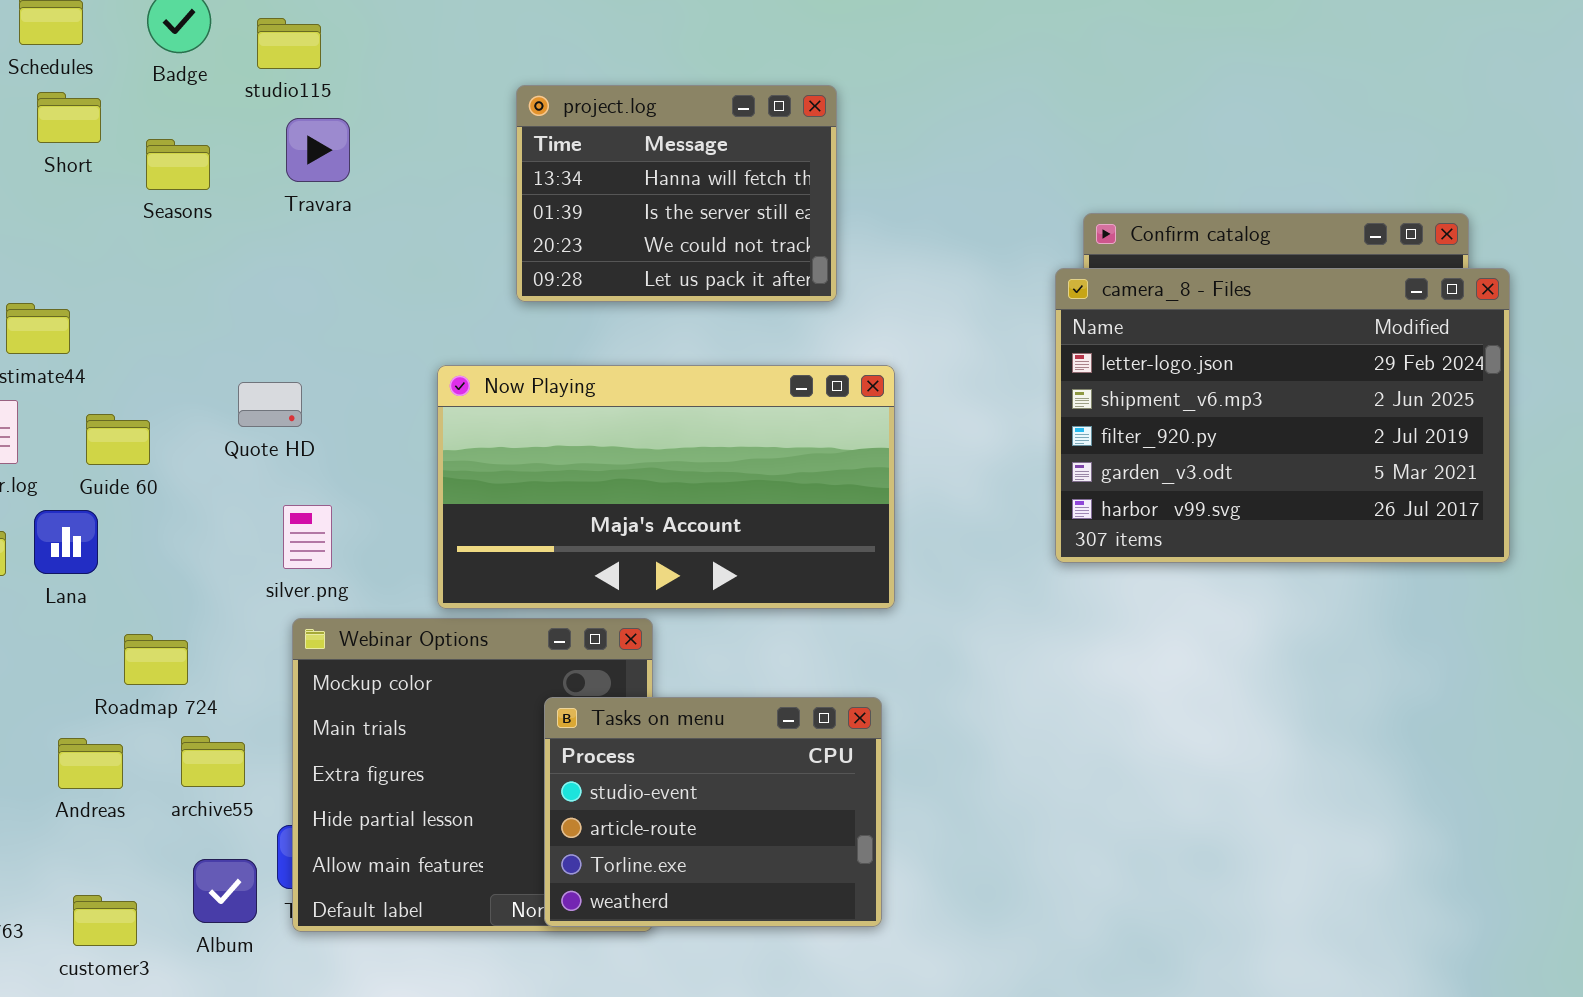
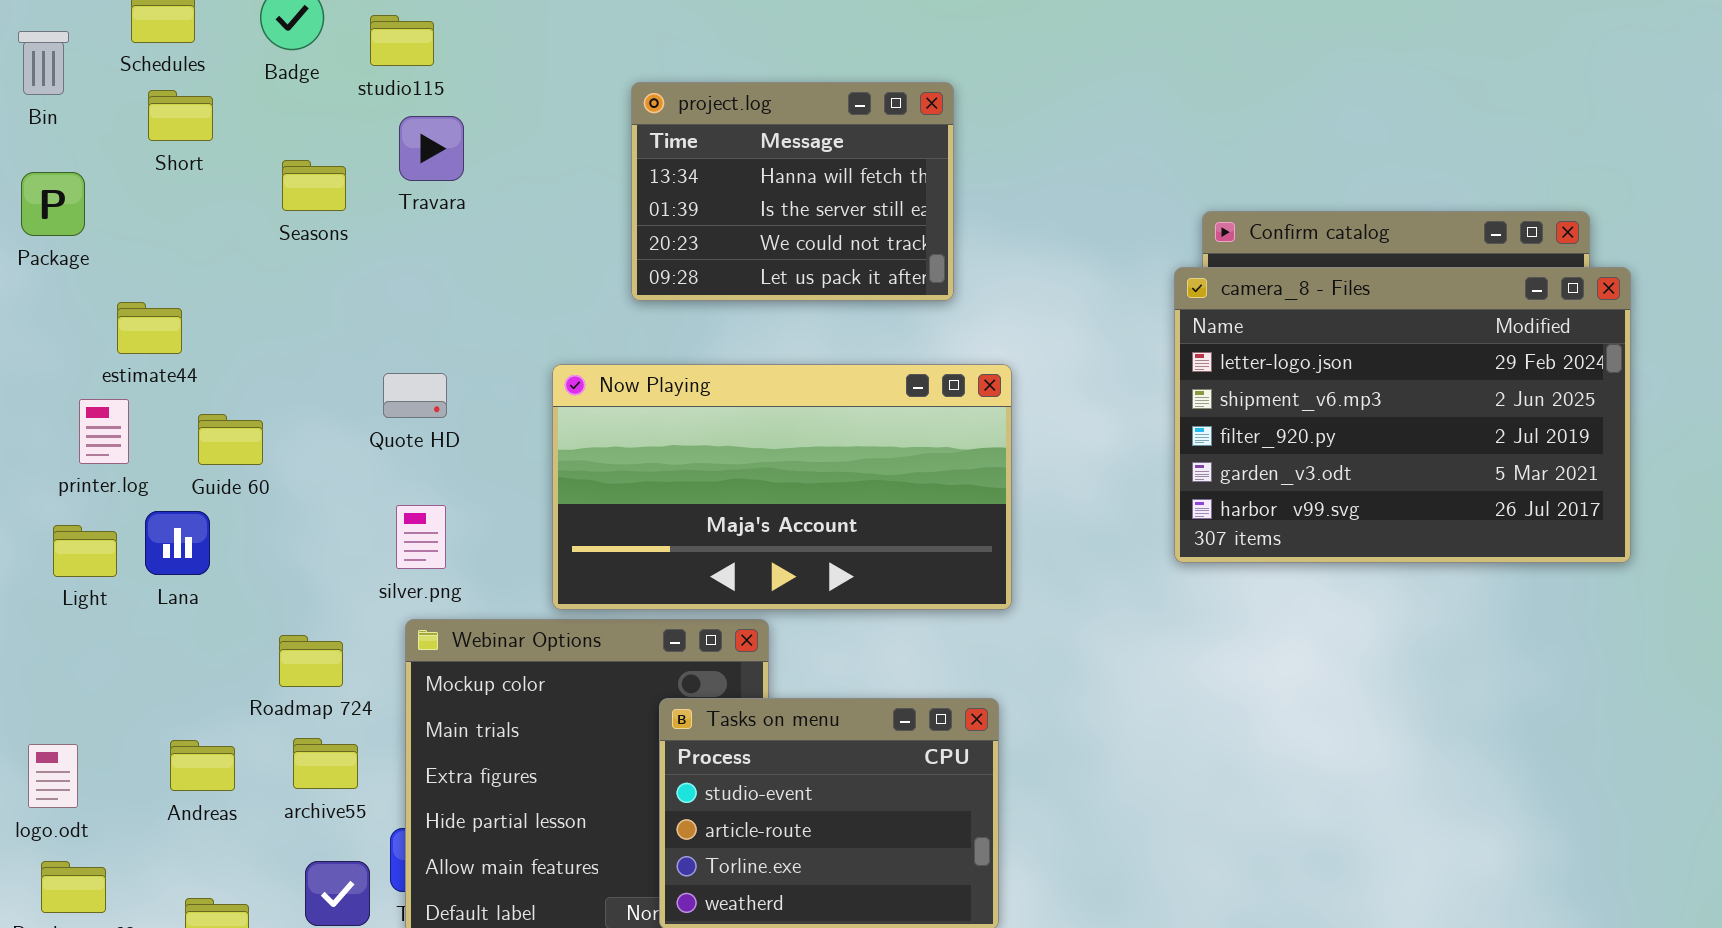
Seasons: [146,139,210,190] -> [282,160,346,211], moved
Quote HD: [238,382,302,427] -> [383,373,447,418], moved
Roadmap 724: [124,634,188,685] -> [279,635,343,687], moved

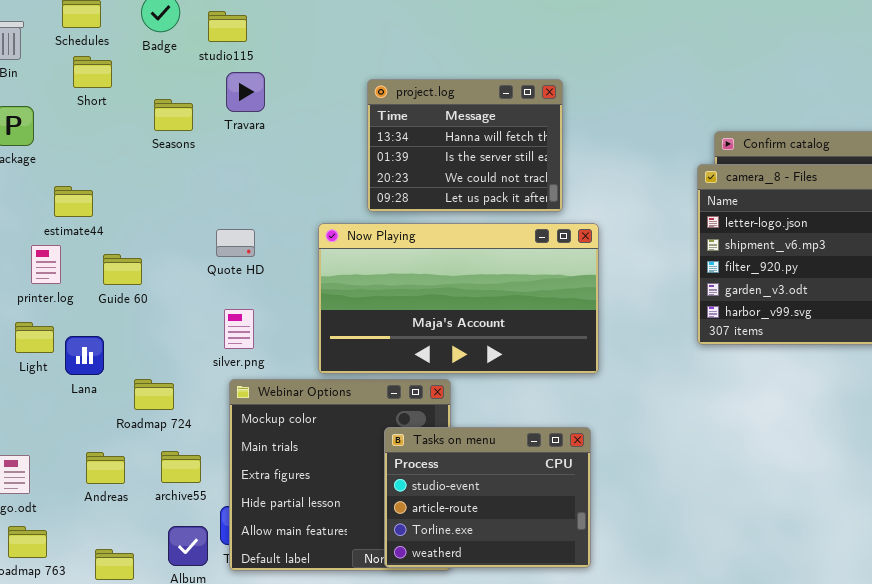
project.log: [631,82,954,301] -> [367,79,563,212], moved
Lana: [145,511,210,575] -> [65,336,104,375], moved
Roadmap 724: [279,635,343,687] -> [134,379,174,410], moved

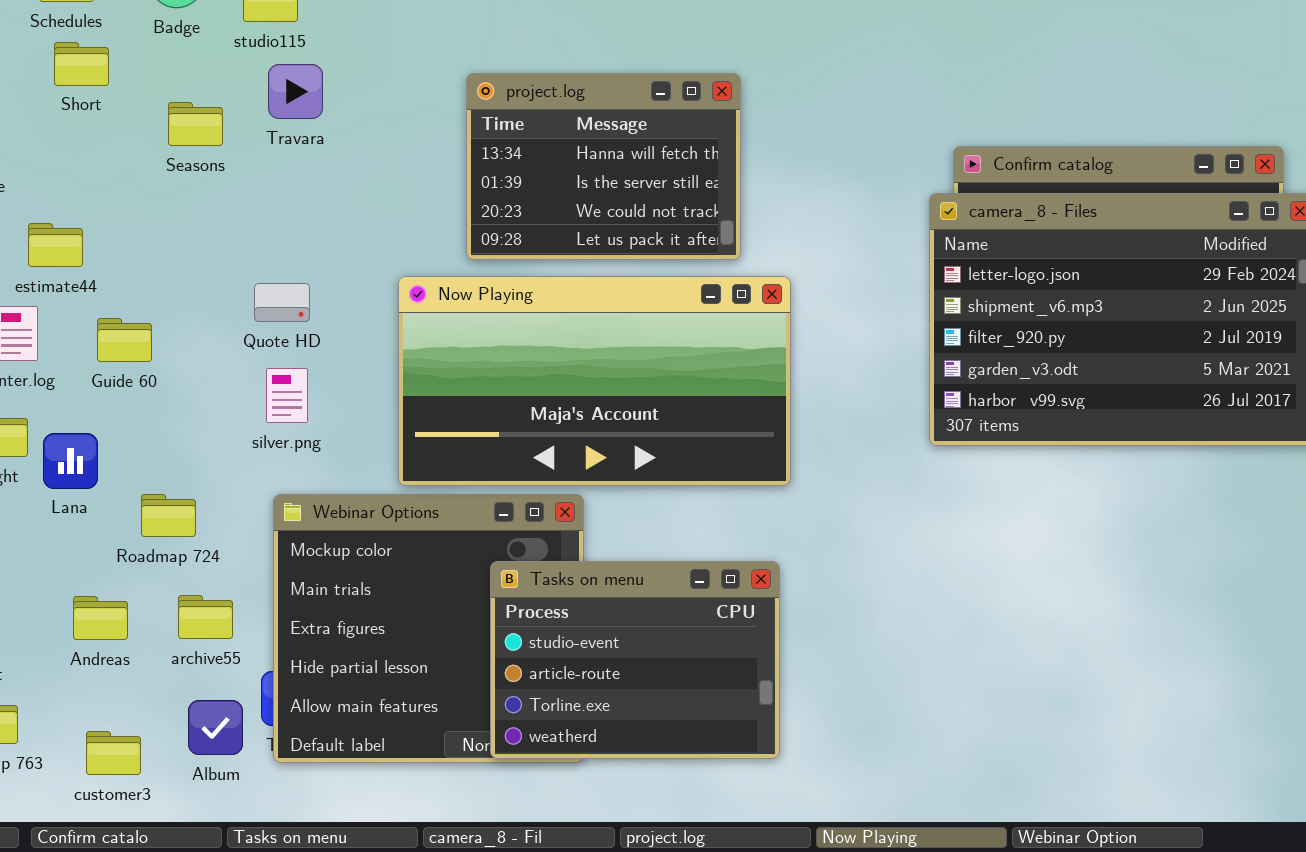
silver.png: [224,309,254,349] -> [266,368,308,423], moved

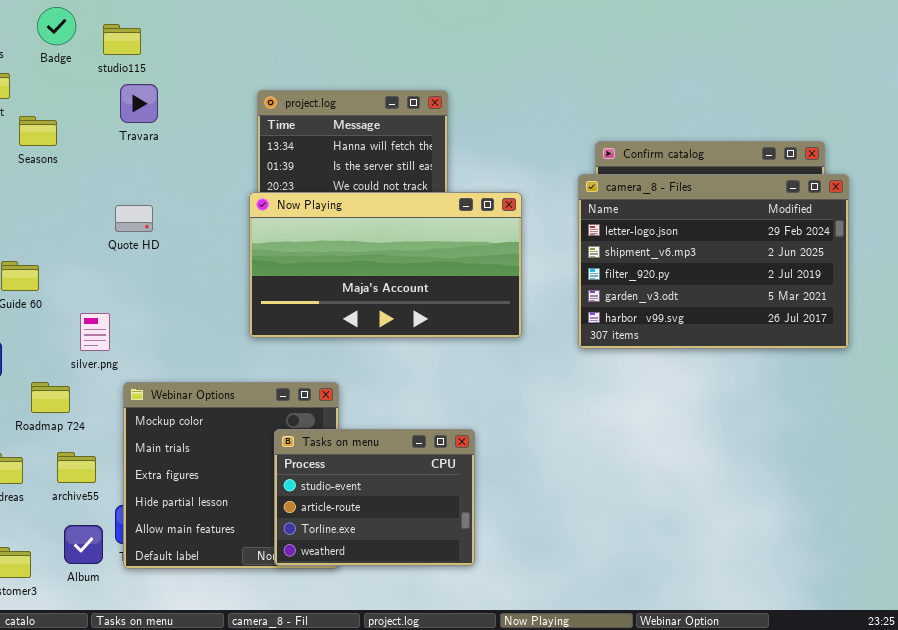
Seasons: [168,102,223,146] -> [19,116,57,146], moved
Now Playing: [398,276,791,486] -> [249,192,522,338], moved
Quote HD: [254,283,310,322] -> [115,205,153,232], moved
silver.png: [266,368,308,423] -> [80,313,110,351], moved

